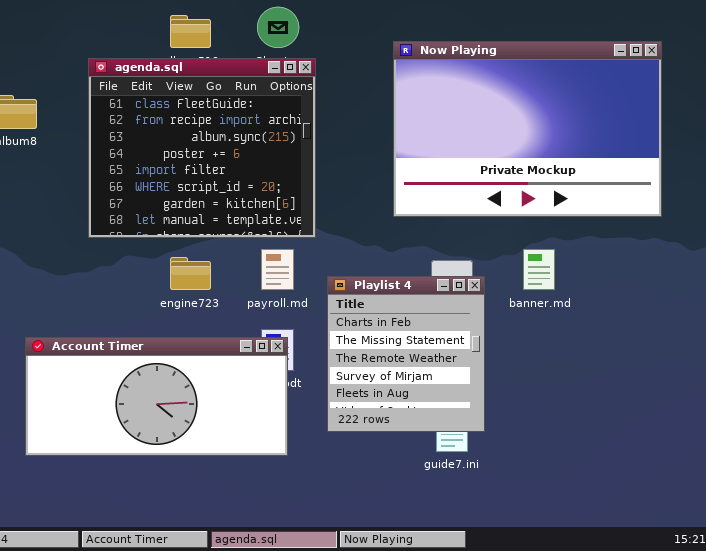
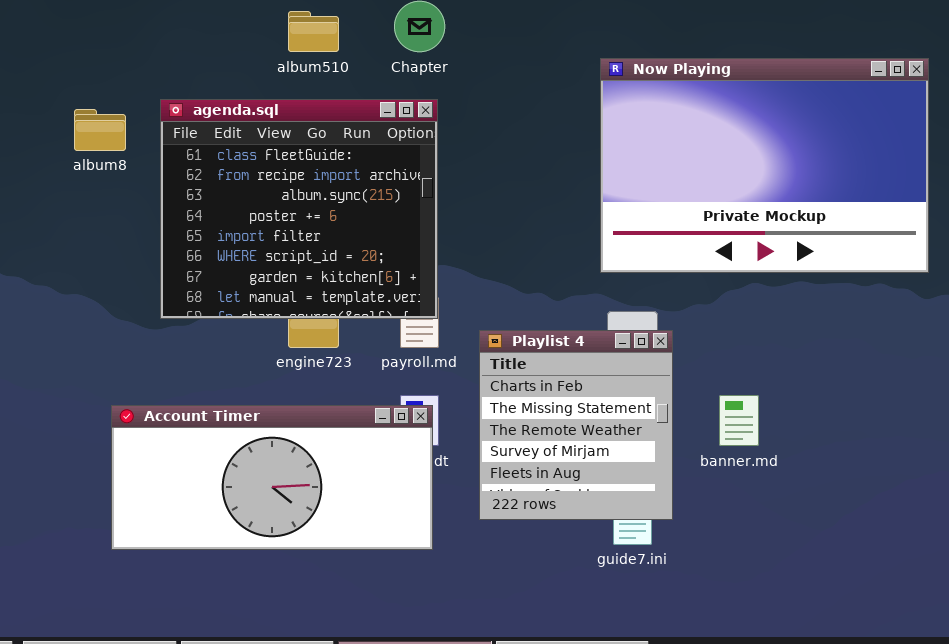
Now Playing: [393,41,662,217] -> [600,58,929,273], moved
agenda.sql: [88,58,316,238] -> [160,99,438,319], moved
banner.md: [523,249,555,290] -> [719,395,759,446], moved

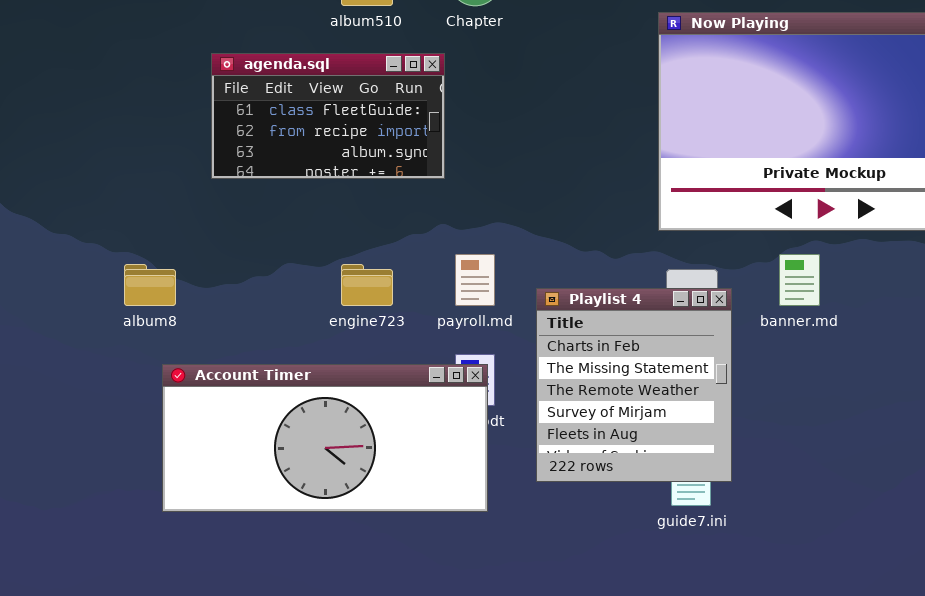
agenda.sql: [160,99,438,319] -> [211,53,445,179], resized
album8: [74,109,126,151] -> [124,264,176,306], moved
banner.md: [719,395,759,446] -> [779,254,820,306], moved

